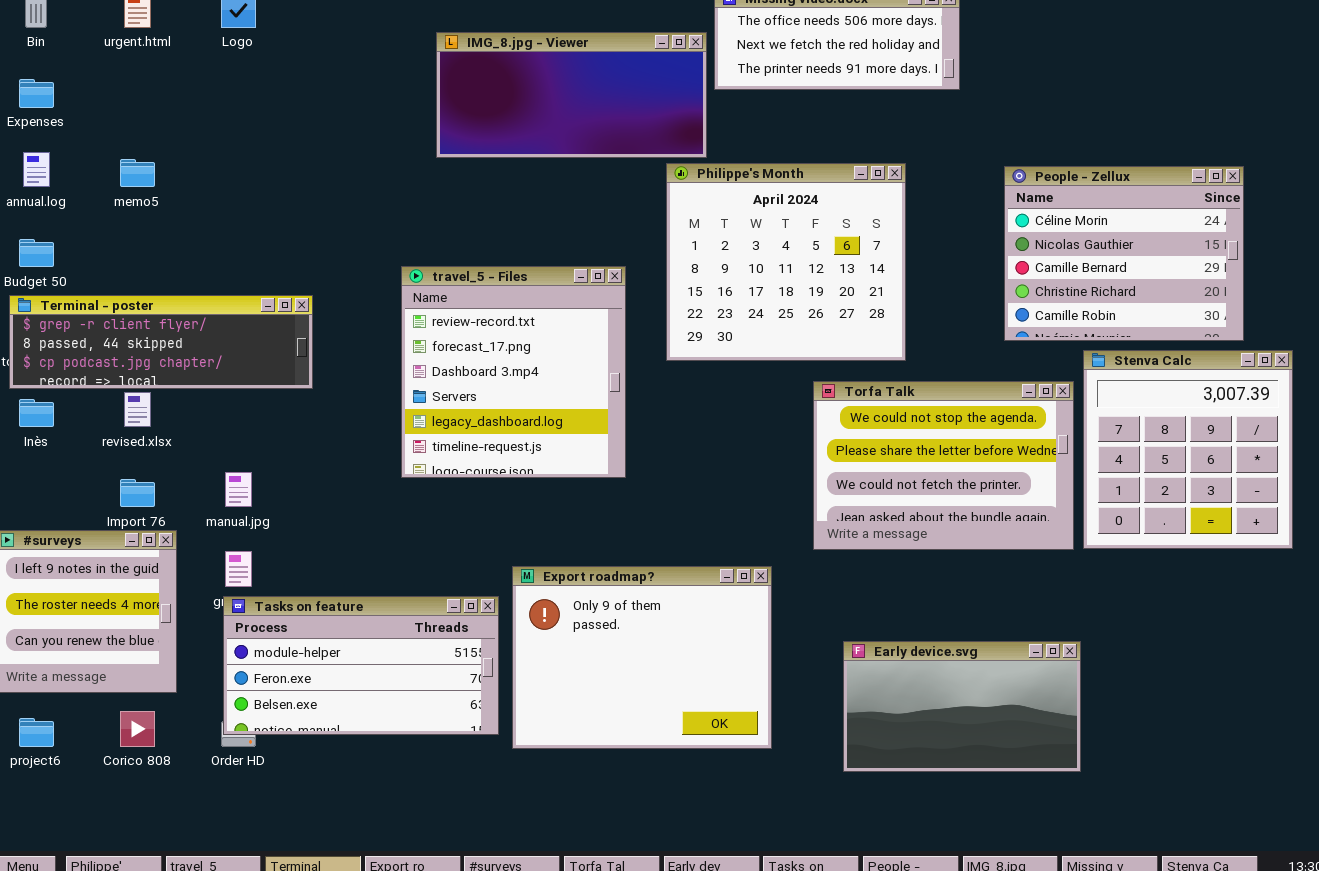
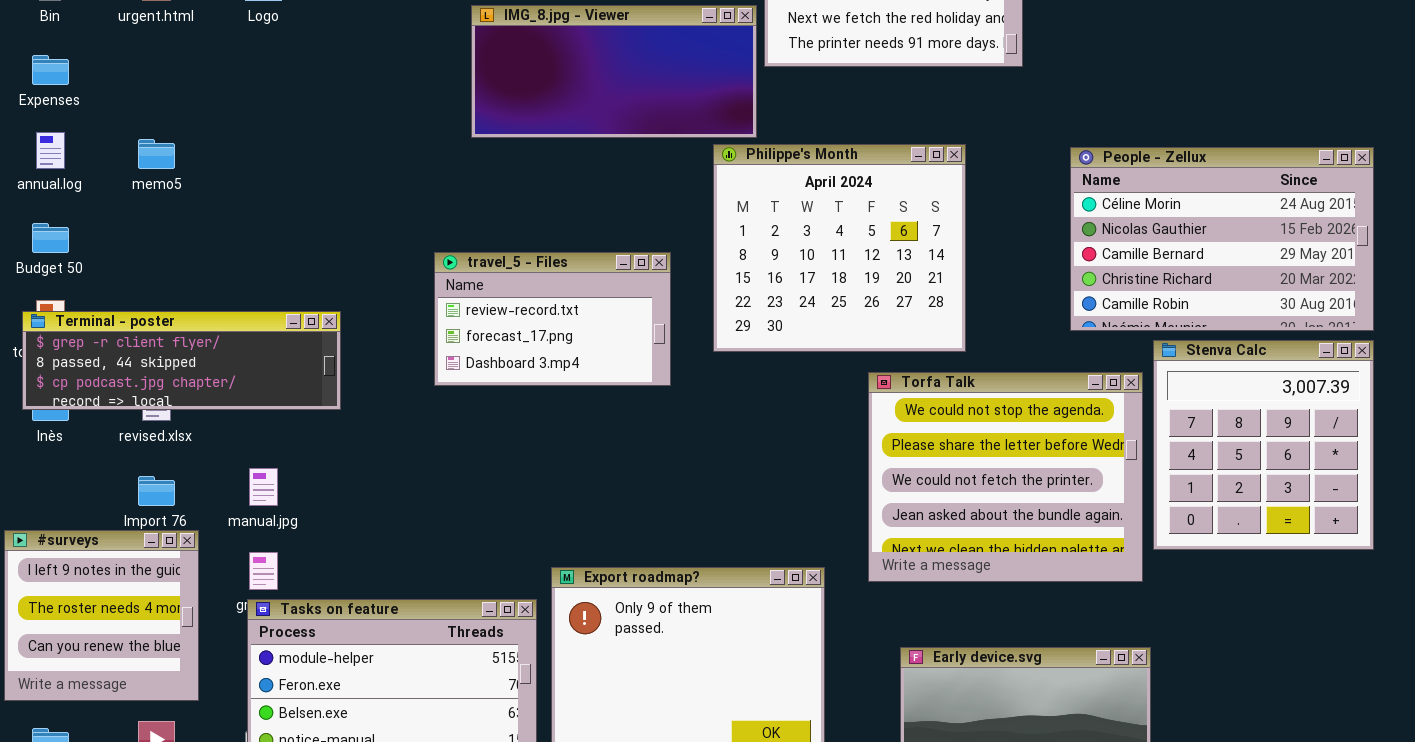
People - Zellux: [1004,166,1244,341] -> [1070,147,1374,331], resized
travel_5 - Files: [401,266,626,478] -> [434,252,671,386], resized
Terminal - poster: [9,295,313,389] -> [22,311,341,410], moved
Torfa Talk: [813,381,1074,550] -> [868,372,1143,582], resized

